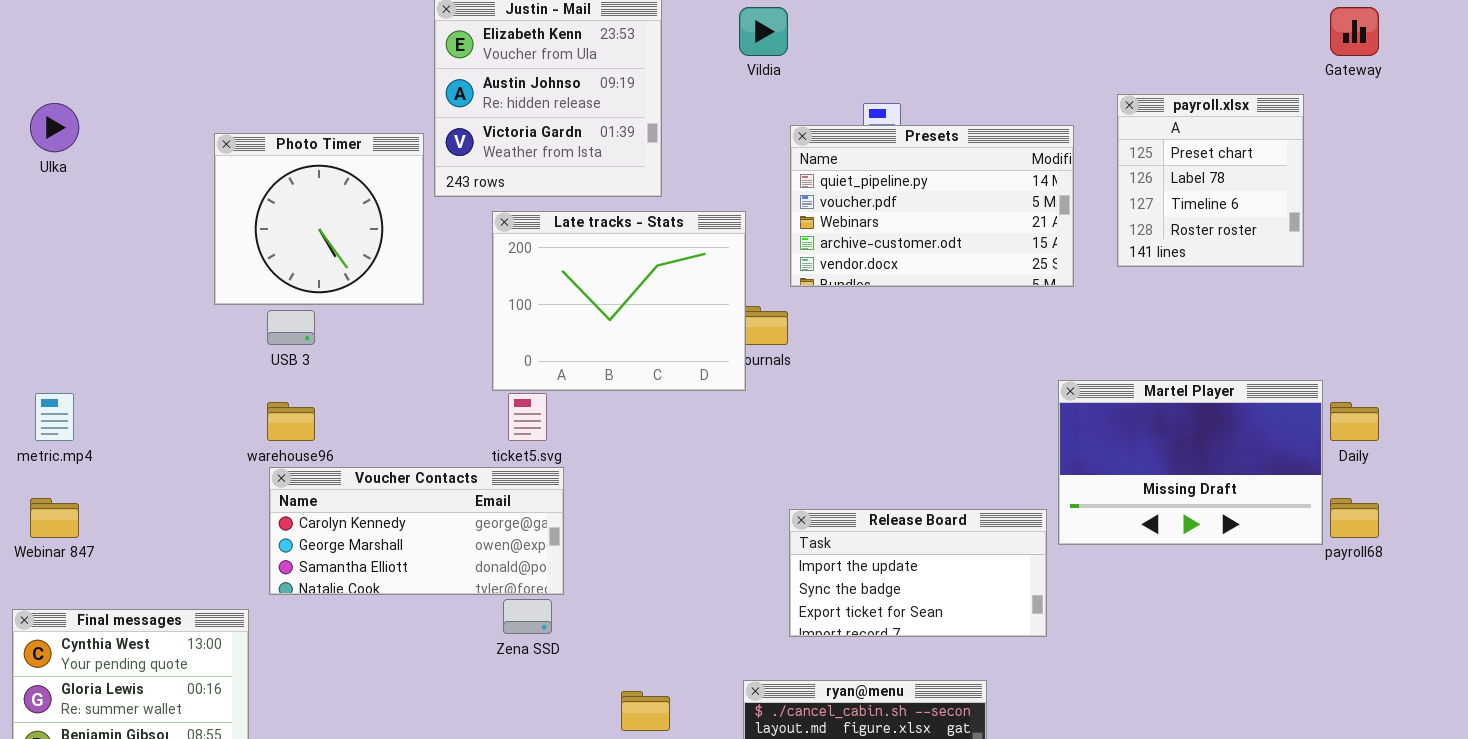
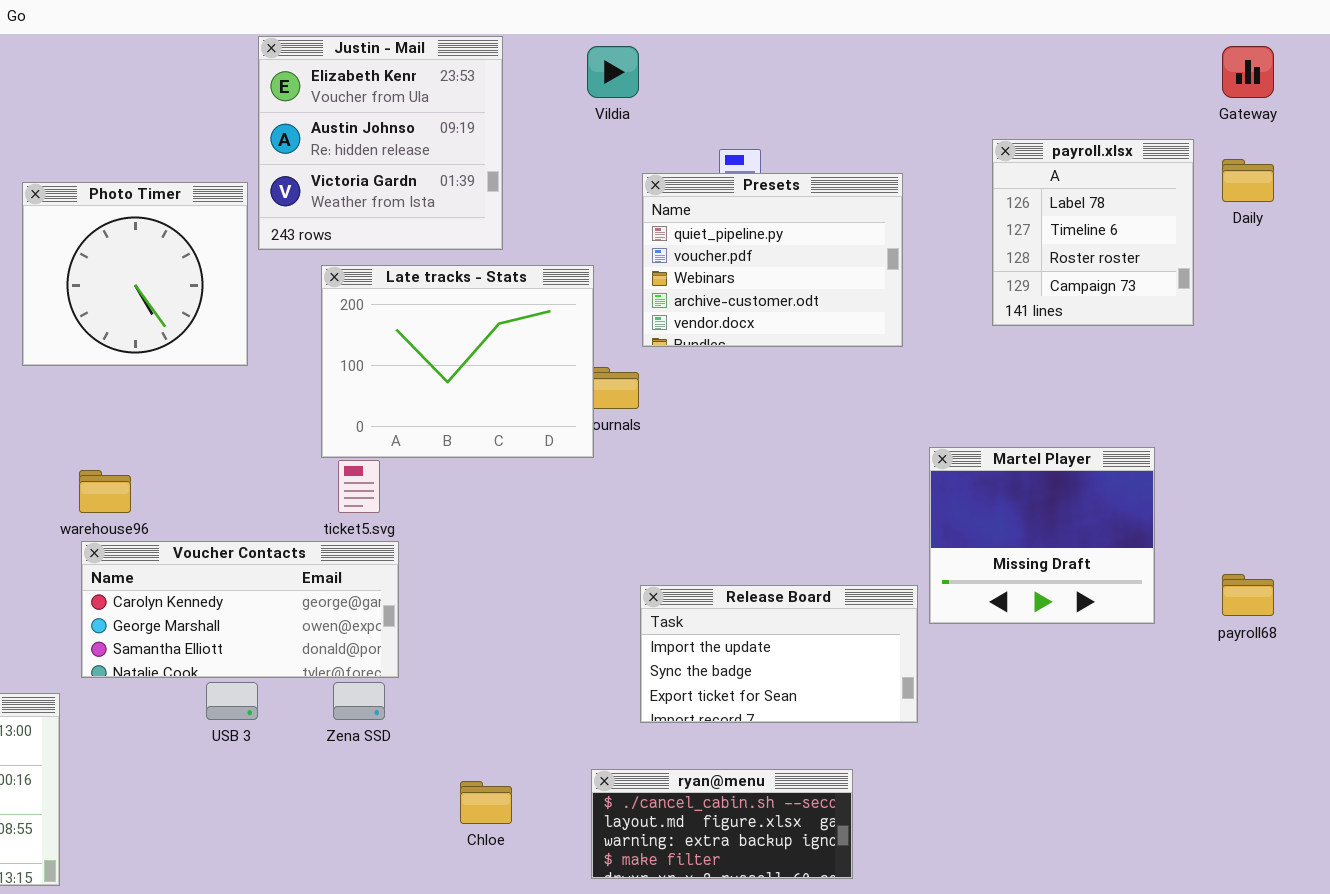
payroll.xlsx: [1117,94,1304,267] -> [992,139,1194,326], scrolled down 1 row
Presets: [790,125,1074,287] -> [642,173,903,347], resized
USB 3: [267,310,315,345] -> [206,682,258,720], moved
Martel Player: [1058,380,1323,545] -> [929,447,1155,624], resized
Daily: [1330,402,1379,441] -> [1222,159,1274,202], moved

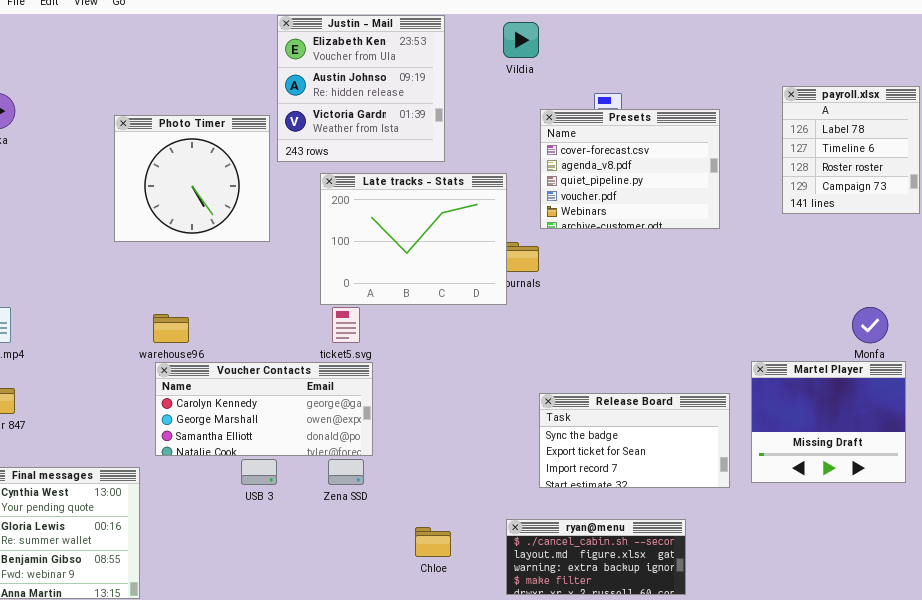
Presets: [642,173,903,347] -> [540,109,720,229], scrolled up 2 rows
Martel Player: [929,447,1155,624] -> [751,361,906,483], moved
Release Board: [640,585,918,723] -> [539,393,730,488], scrolled down 1 row

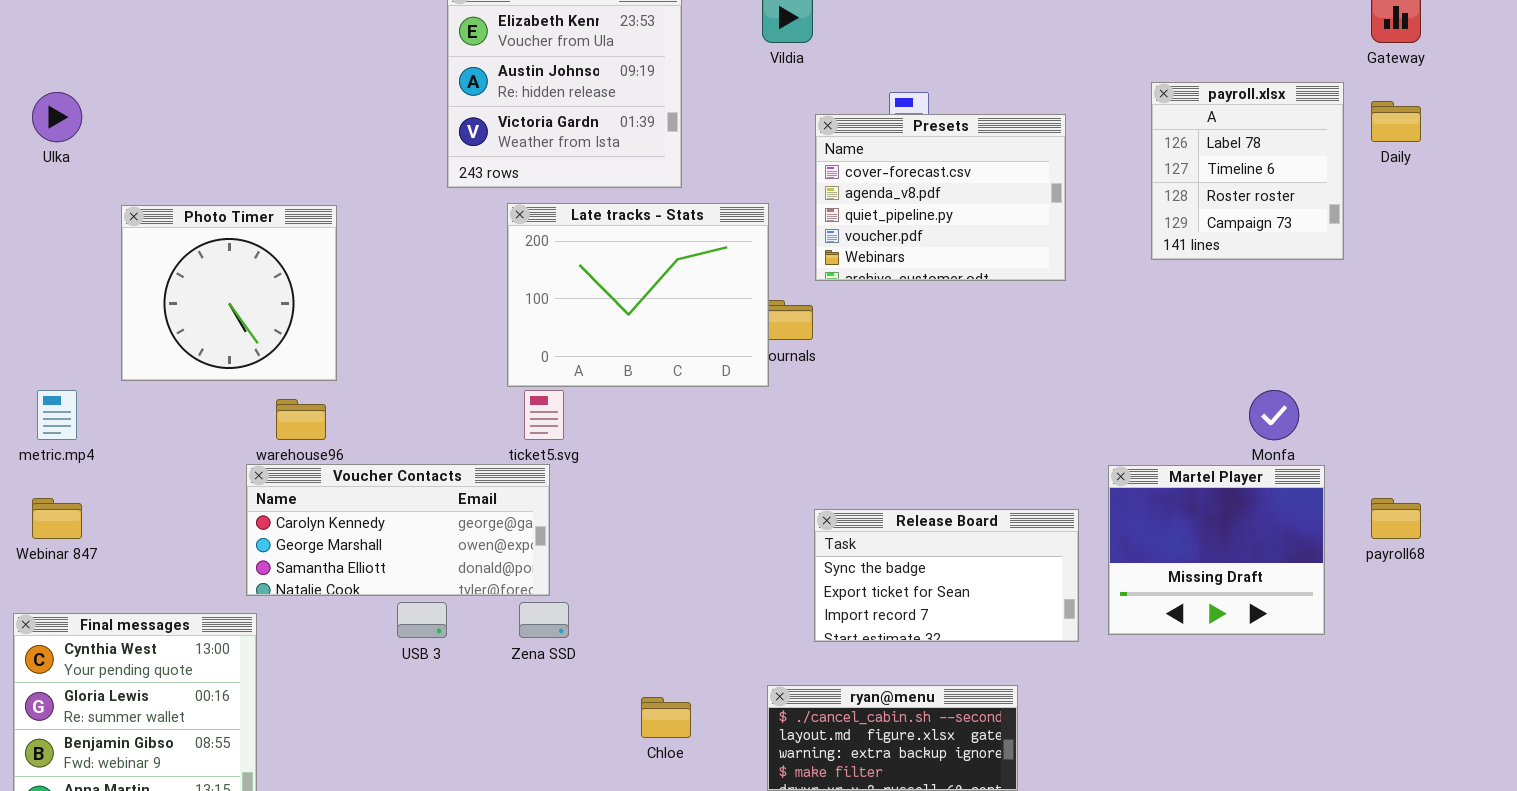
Photo Timer: [114,115,270,242] -> [121,205,337,381], moved
Voucher Contacts: [155,362,373,456] -> [246,464,550,596], moved

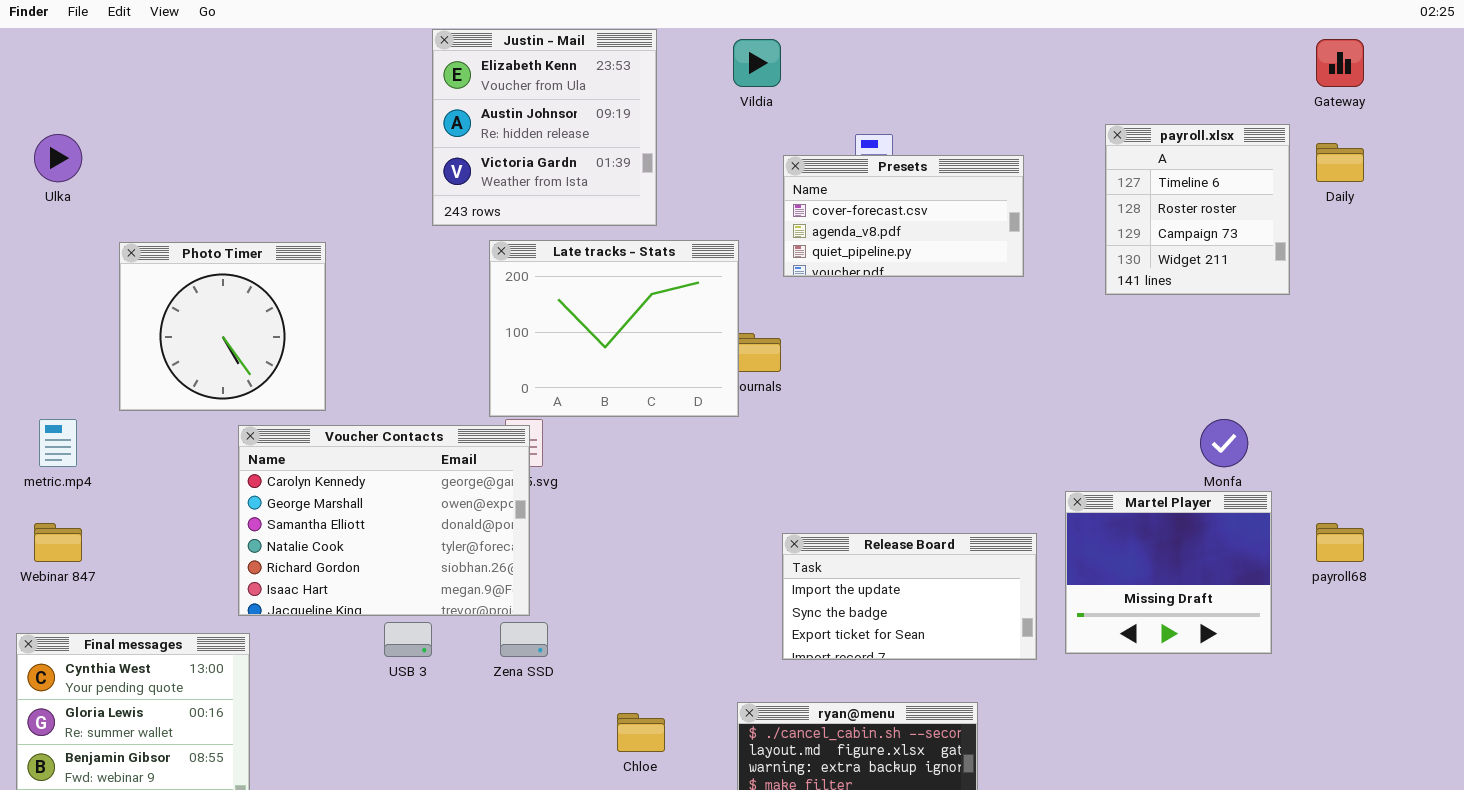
payroll.xlsx: [1151,82,1344,260] -> [1105,124,1290,295], scrolled down 1 row
Presets: [815,114,1066,281] -> [783,155,1024,277], resized
Voucher Contacts: [246,464,550,596] -> [238,425,530,616], resized
Release Board: [814,509,1079,642] -> [782,533,1037,660], scrolled up 1 row

